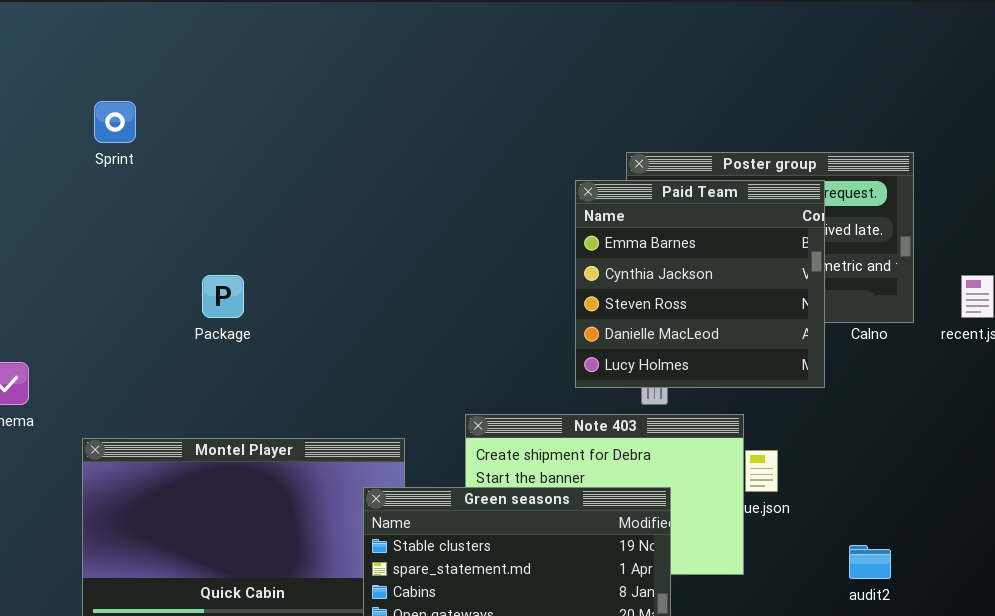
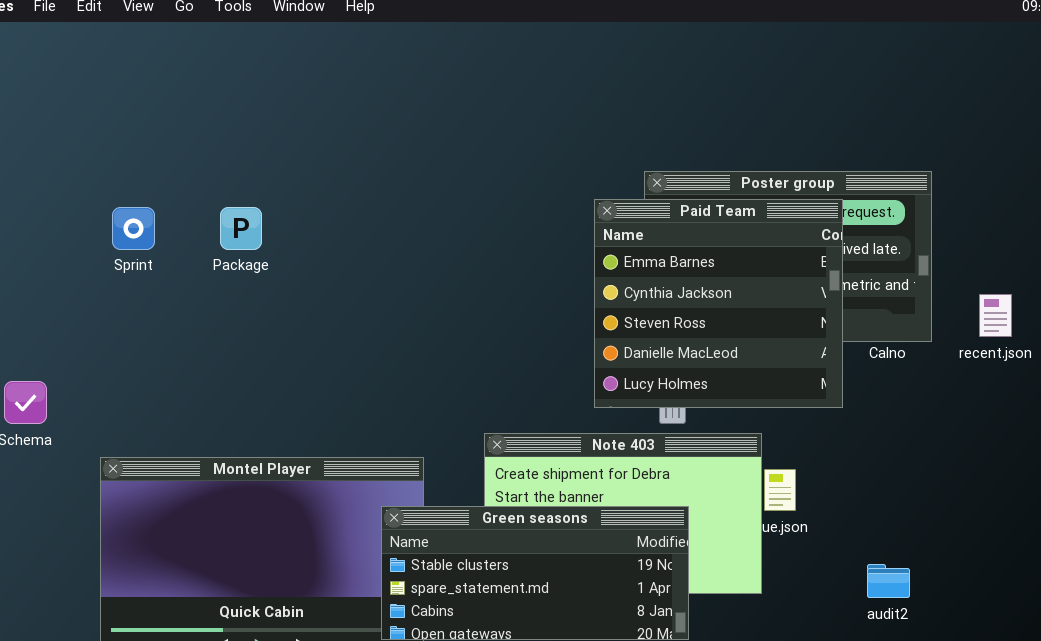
Sprint: [94,101,136,143] -> [112,207,155,250], moved
Package: [202,275,244,318] -> [220,207,262,250], moved

